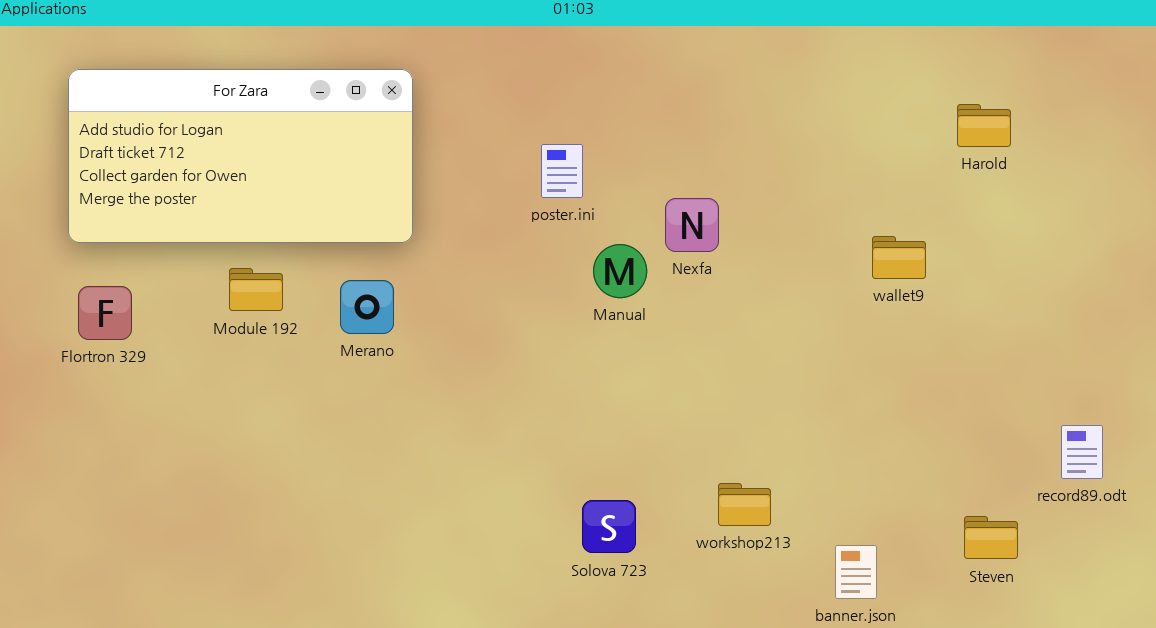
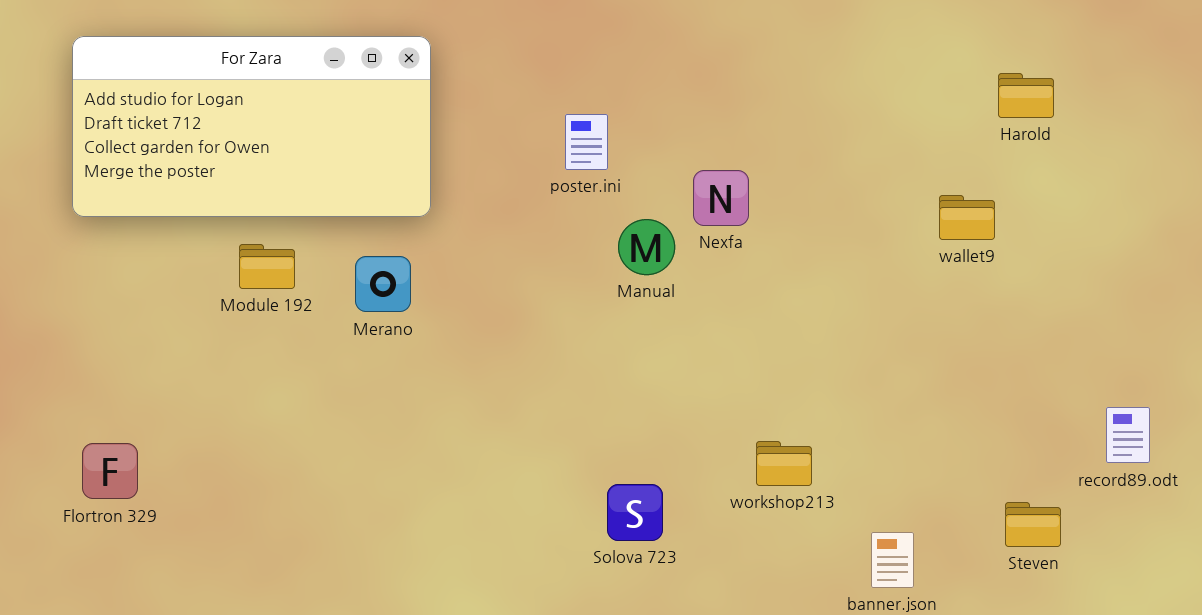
wallet9: [872,236,926,279] -> [939,195,995,240], moved
Flortron 329: [78,286,132,340] -> [82,443,138,499], moved
workshop213: [718,483,771,526] -> [756,441,812,486], moved

